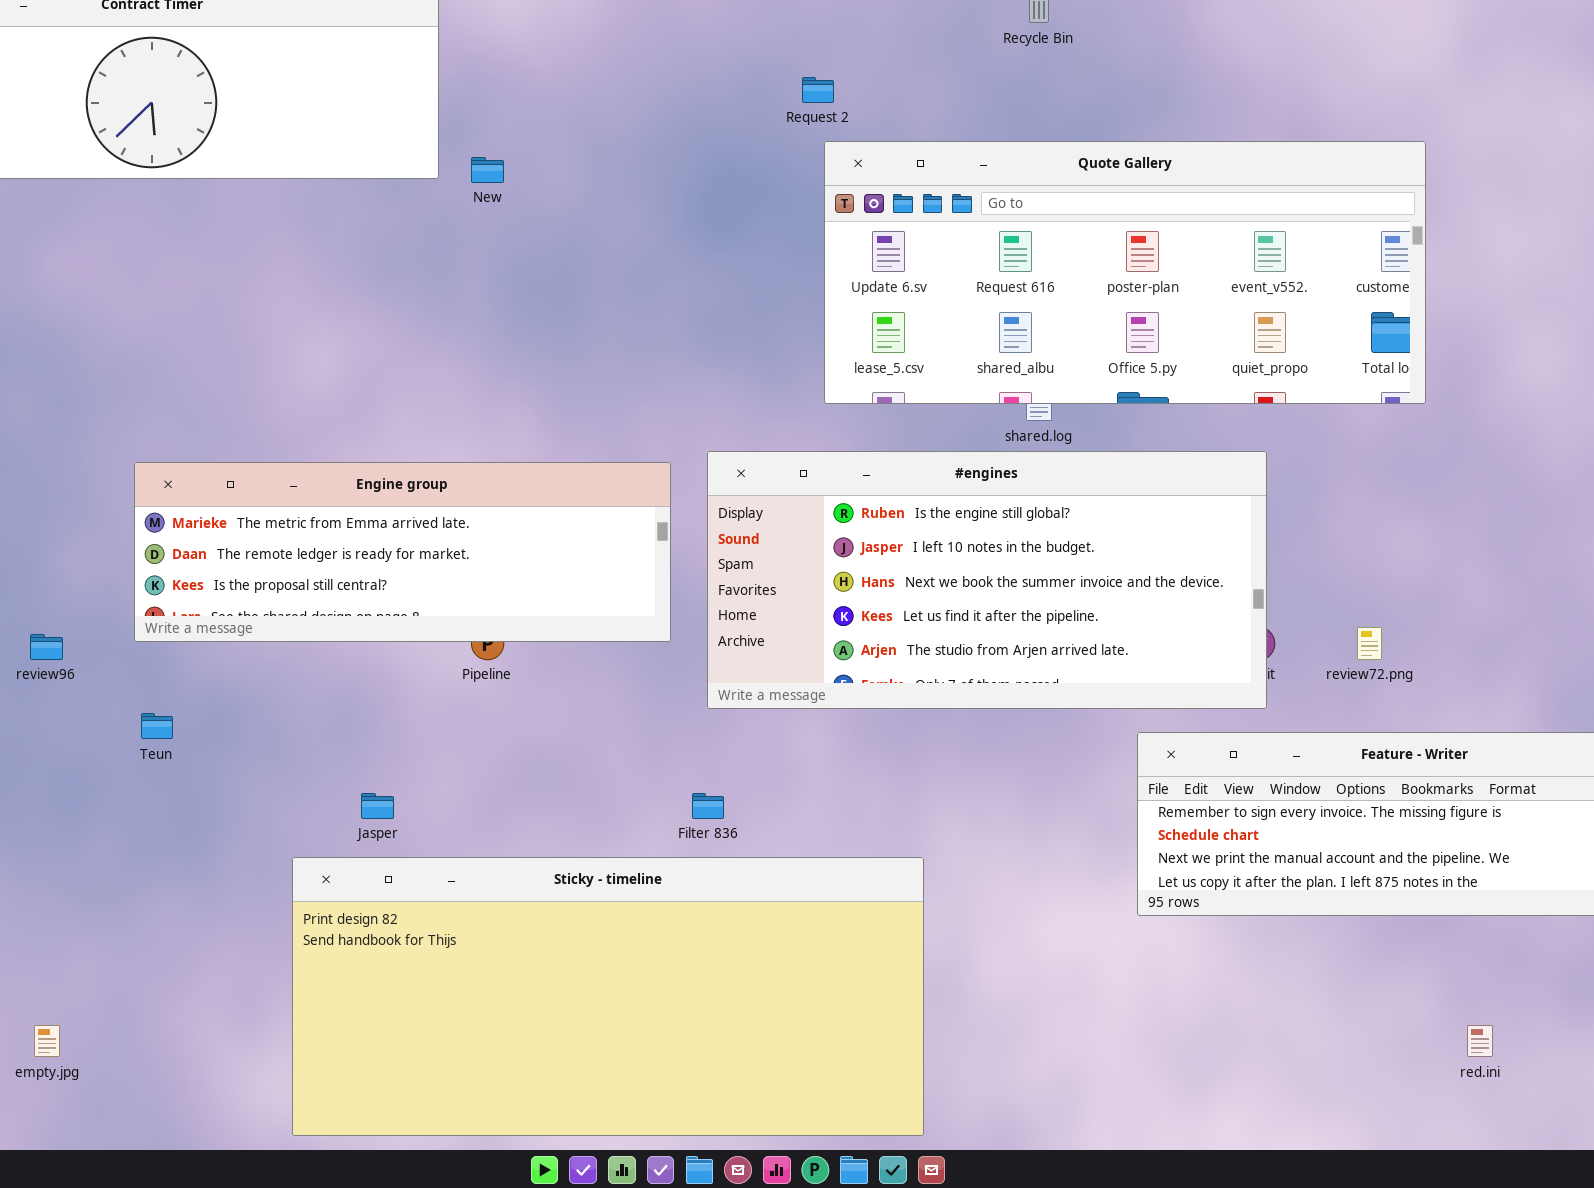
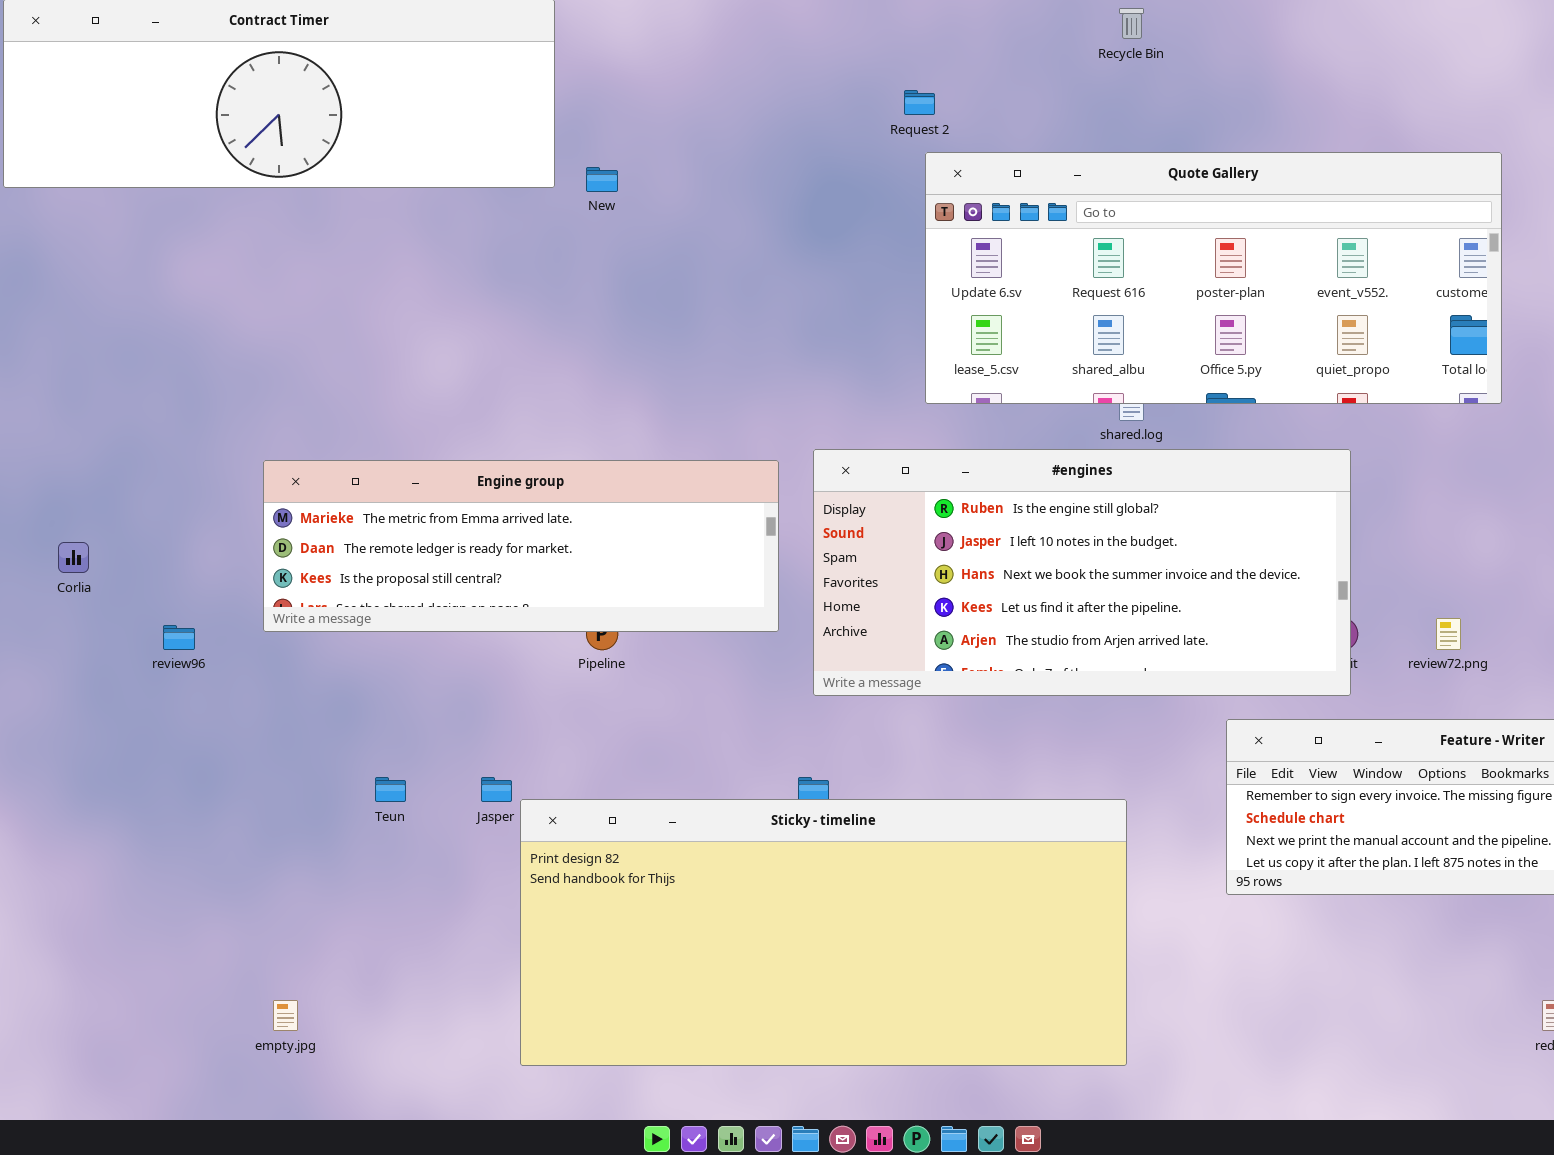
Teun: [141,713,173,739] -> [375,777,406,802], moved
Sticky - timeline: [292,857,924,1136] -> [520,799,1127,1066], moved
empty.jpg: [34,1025,60,1057] -> [273,1000,298,1031], moved

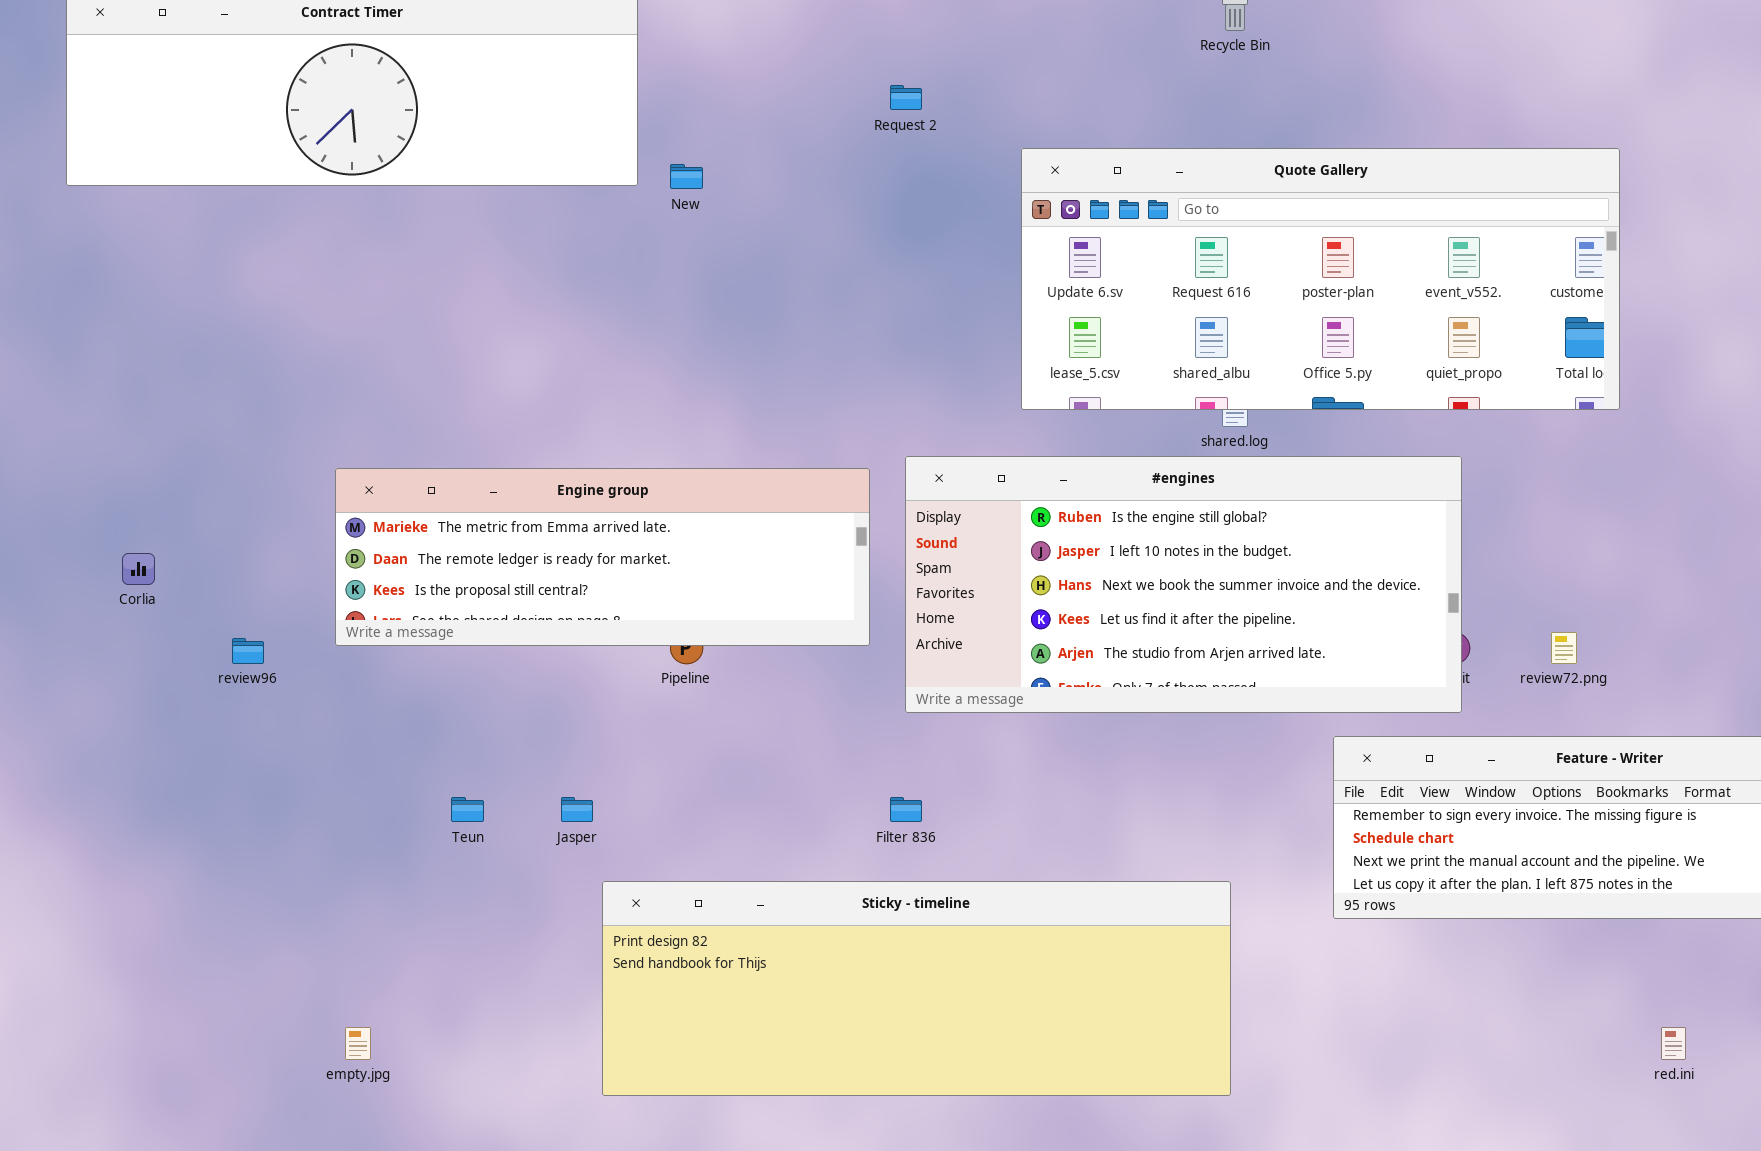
Request 2: [904,90,935,115] -> [890,85,922,110], moved
Sticky - timeline: [520,799,1127,1066] -> [602,881,1231,1096], resized

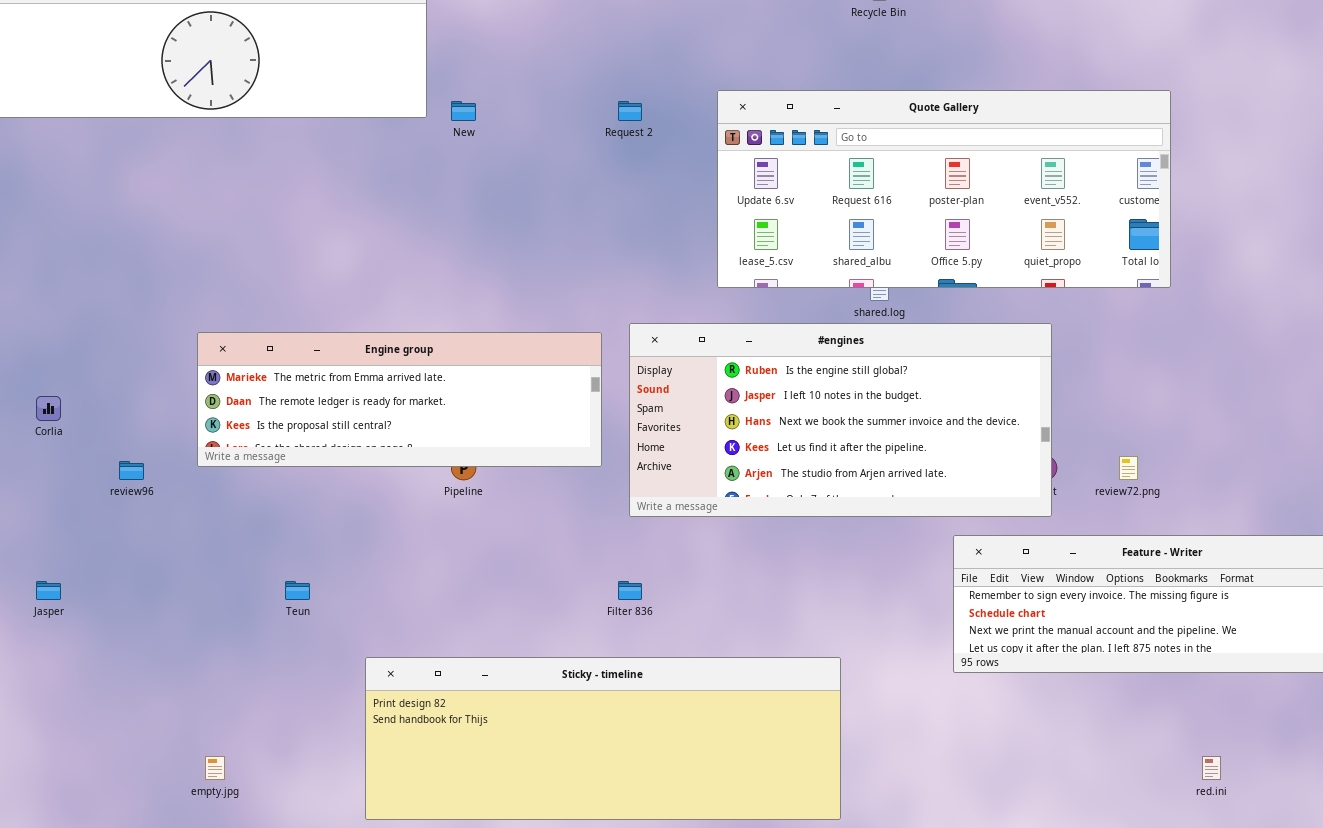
Request 2: [890,85,922,110] -> [618,101,642,121], moved
Jasper: [561,797,593,822] -> [36,581,61,600], moved
Sticky - timeline: [602,881,1231,1096] -> [365,657,841,820], moved

